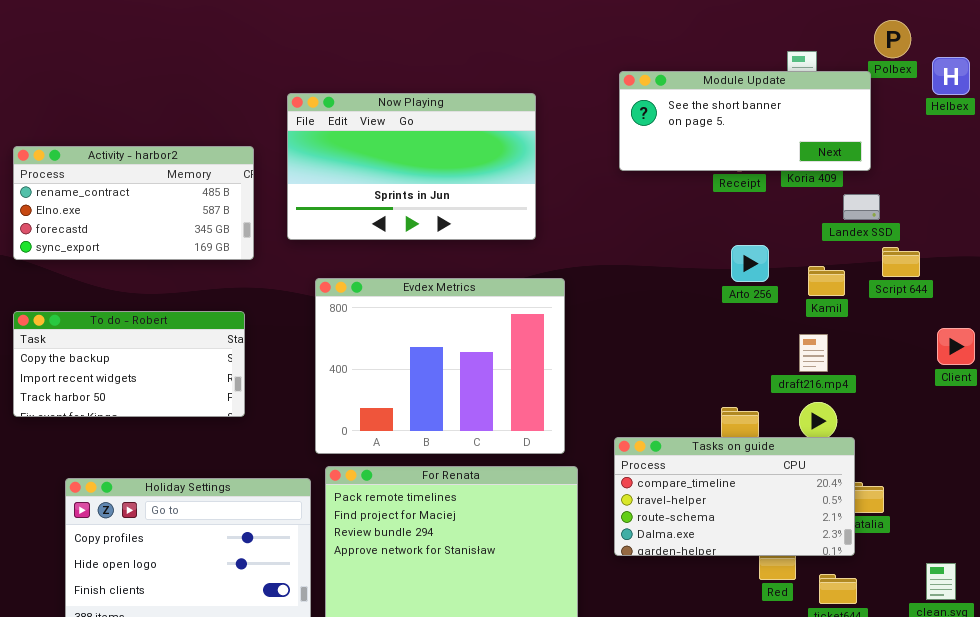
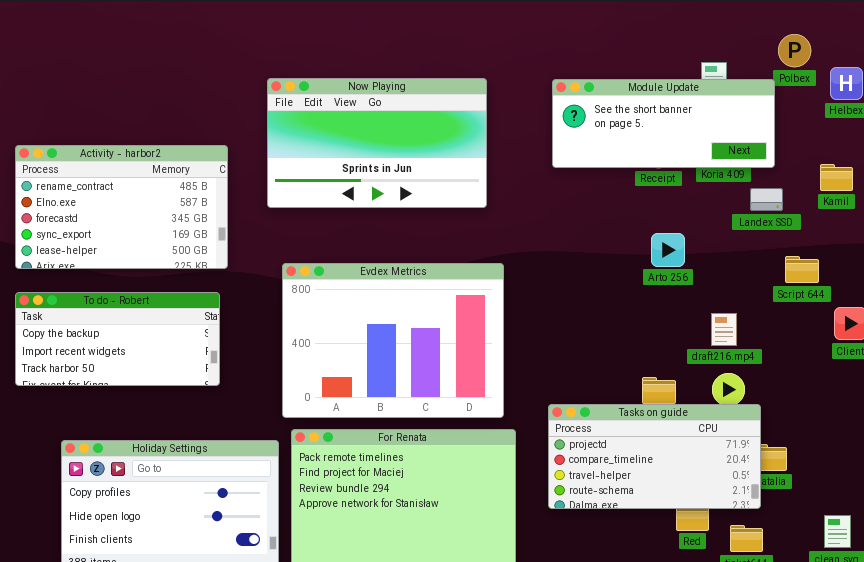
Now Playing: [287,93,536,240] -> [267,78,487,208], moved
Activity - harbor2: [13,146,254,260] -> [15,145,228,269], resized
Script 644: [882,247,920,277] -> [785,256,819,283], moved
Kamil: [808,266,845,296] -> [820,164,853,191], moved
Tasks on guide: [614,437,855,556] -> [548,404,761,509], scrolled up 1 row

